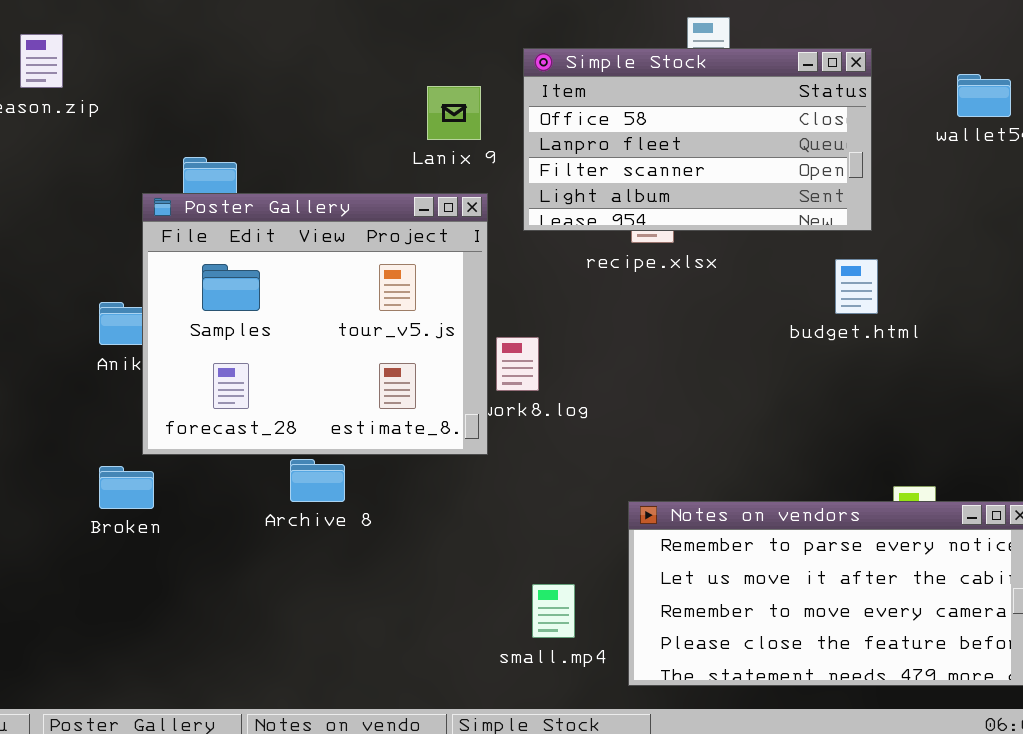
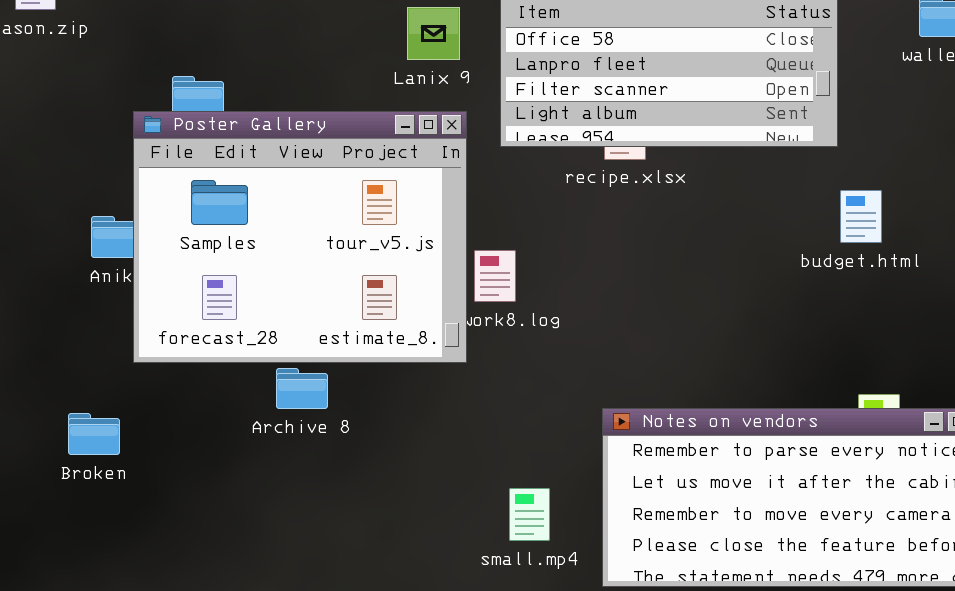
budget.html: [835,259,878,314] -> [840,190,882,243], moved
Broken: [99,466,154,509] -> [68,413,120,455], moved

